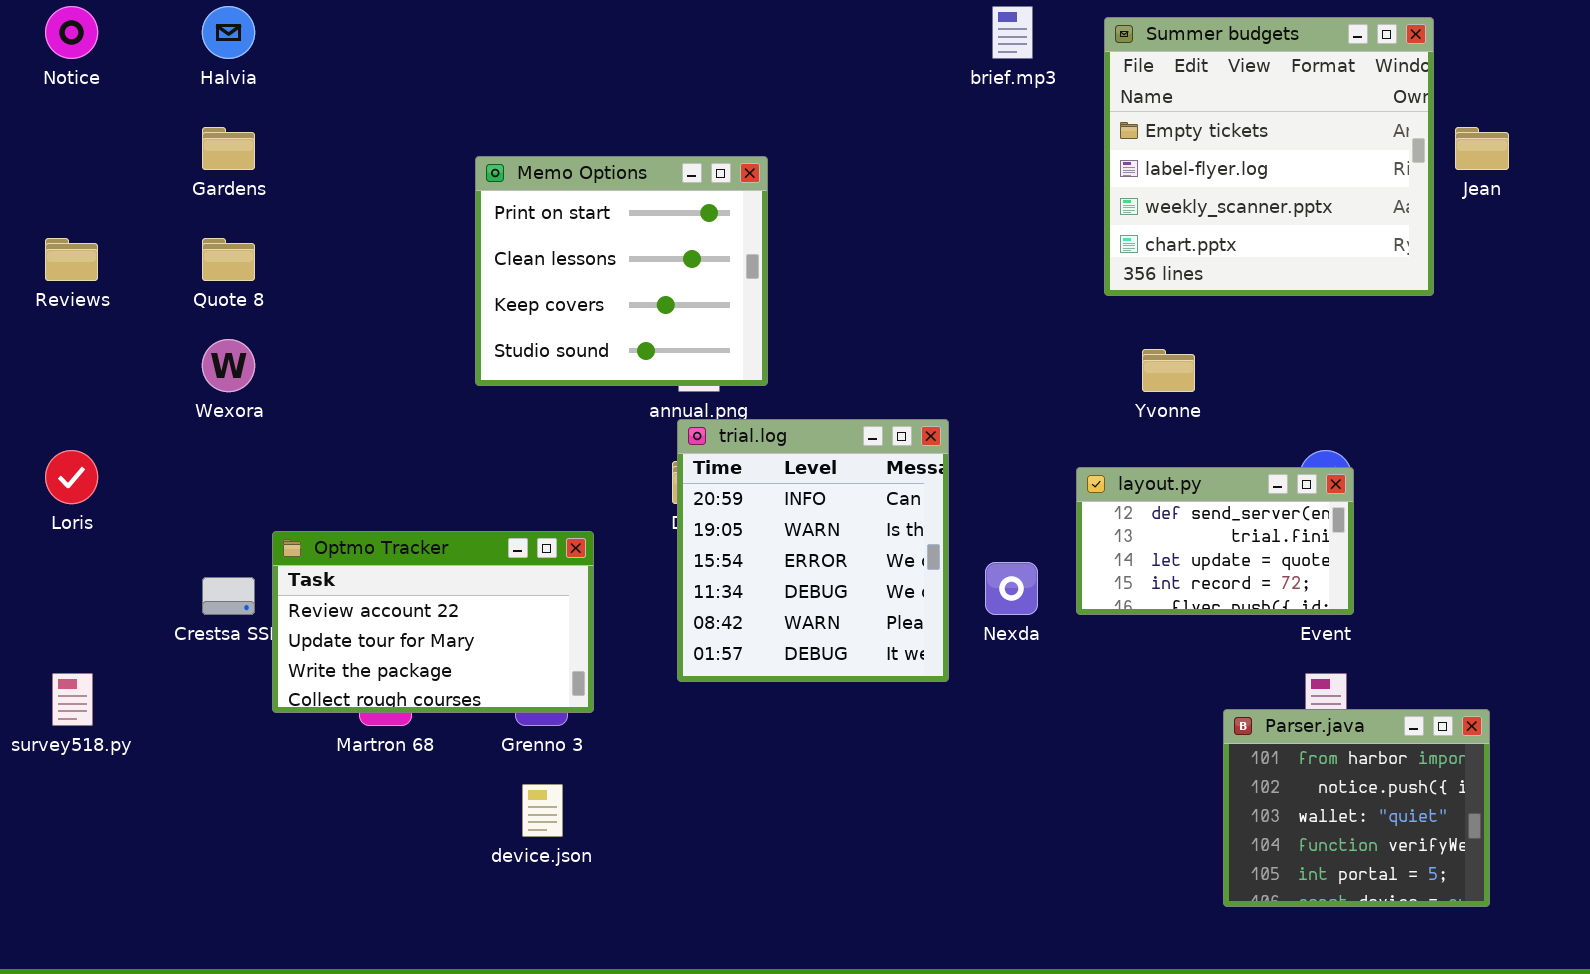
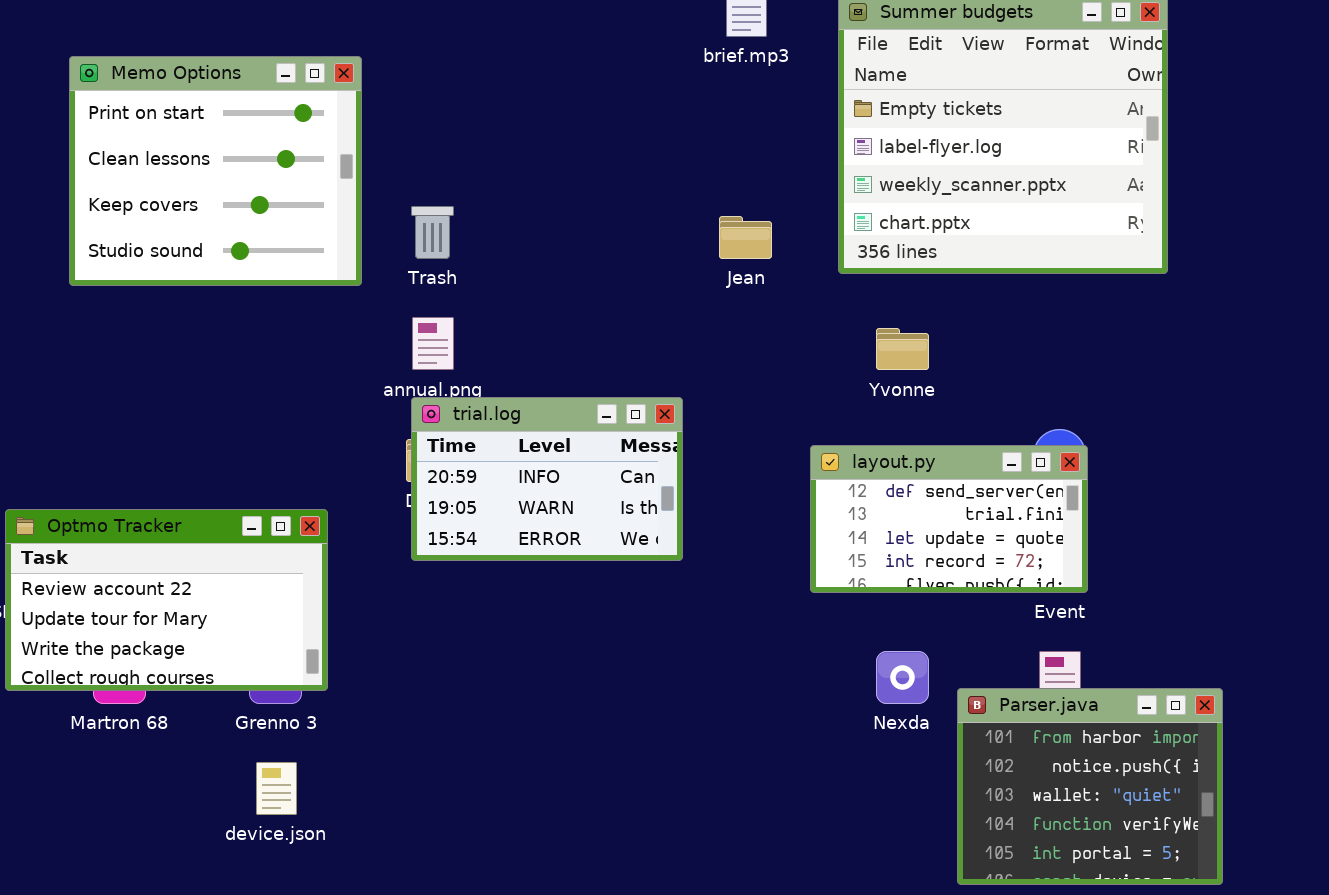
Jean: [1455,127,1509,170] -> [719,216,772,259], moved
Memo Options: [475,156,768,386] -> [69,56,362,286], moved
trial.log: [677,419,949,682] -> [411,397,683,561], resized
Nexda: [985,562,1038,615] -> [876,651,929,704], moved

